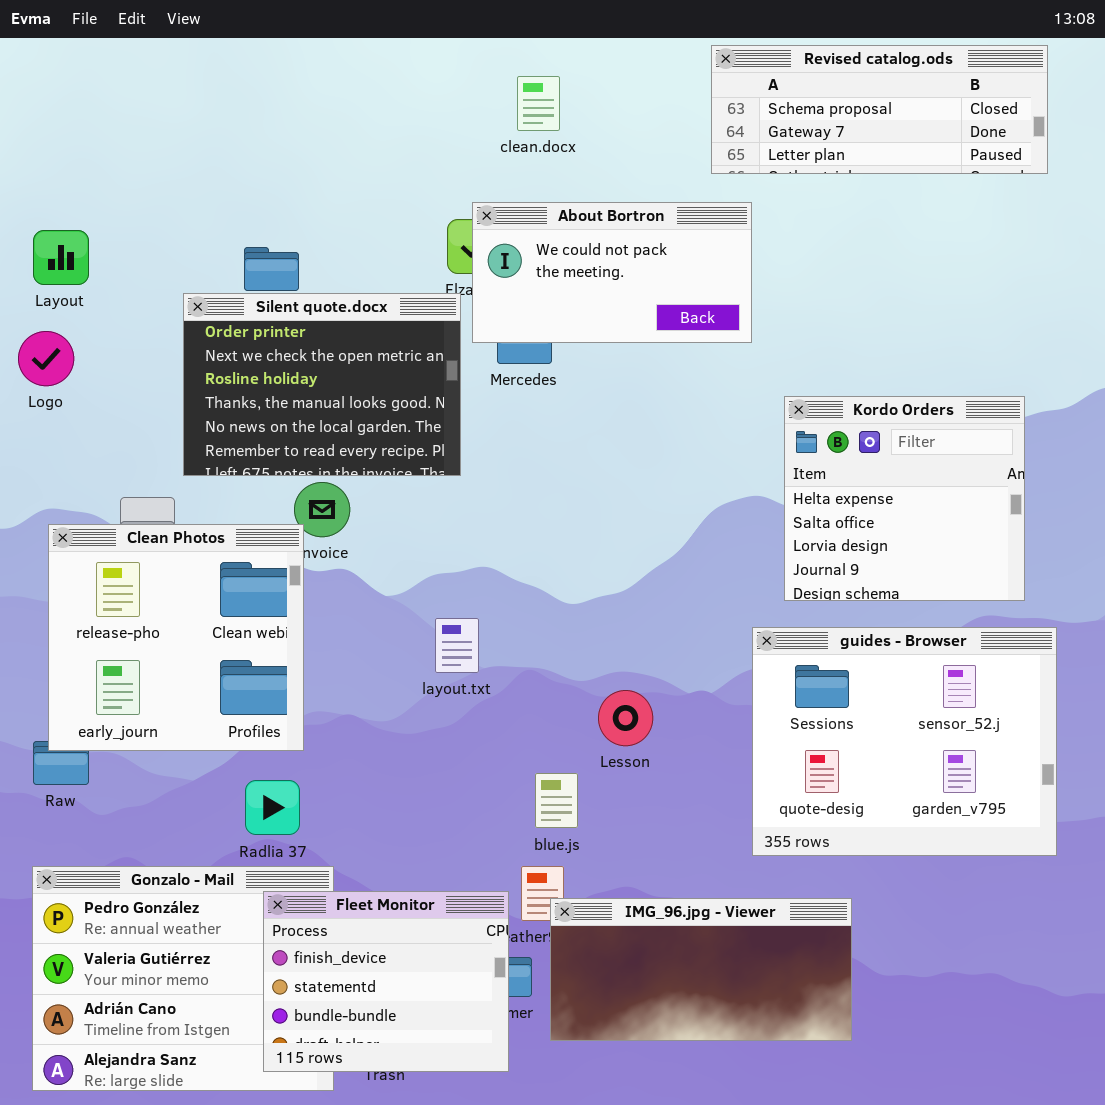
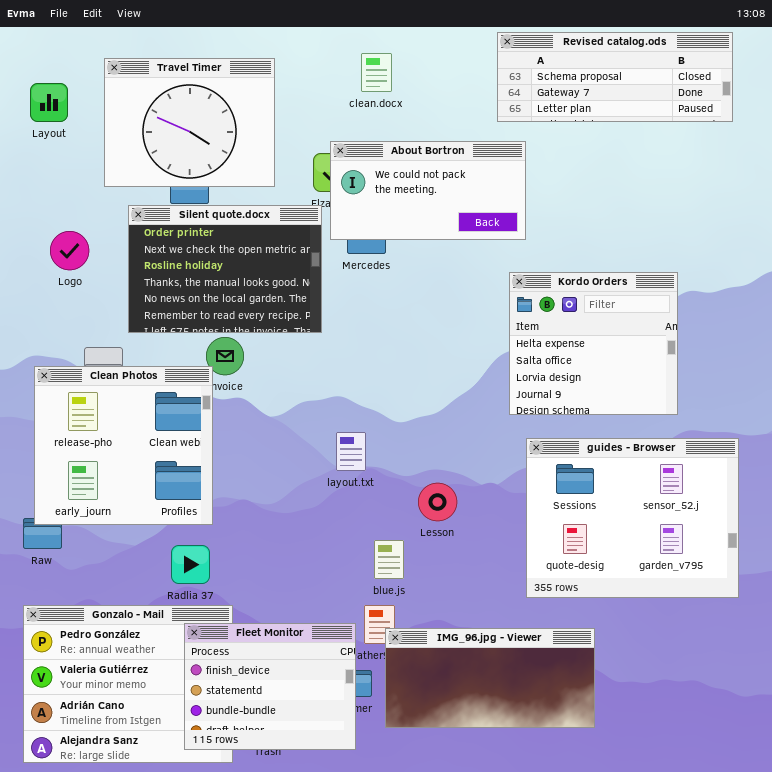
Travel Timer: none -> [104,58,275,187], opened
Layout: [33,230,89,285] -> [30,83,68,122], moved
Logo: [18,331,74,386] -> [50,231,89,270], moved
Kordo Orders: [784,396,1025,601] -> [509,272,678,415], moved
layout.txt: [435,618,479,673] -> [336,432,366,471], moved

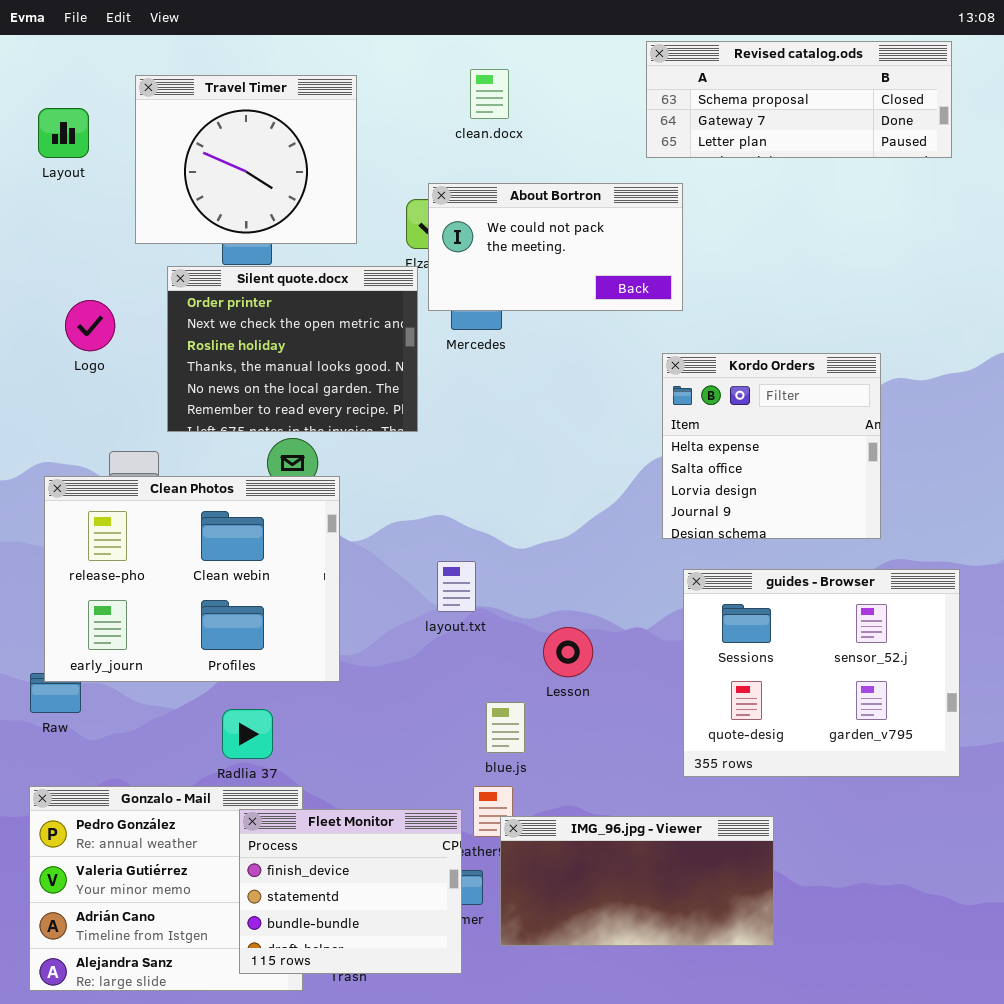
Clean Photos: [34,366,213,525] -> [44,476,340,682], resized

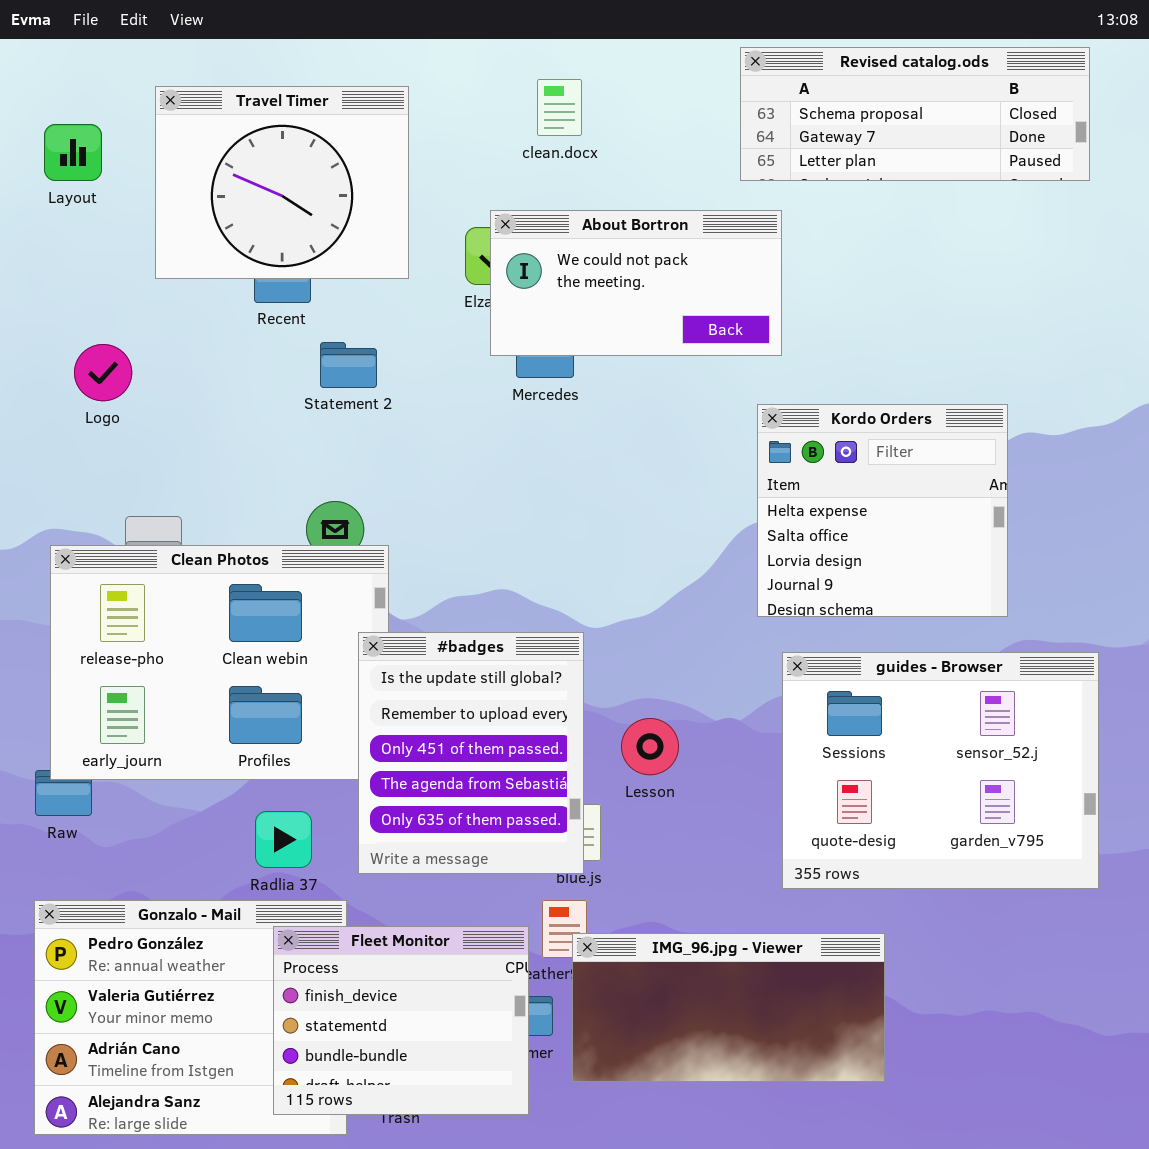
Silent quote.docx: [167,266,418,432] -> none, closed
#badges: none -> [358,632,584,874], opened

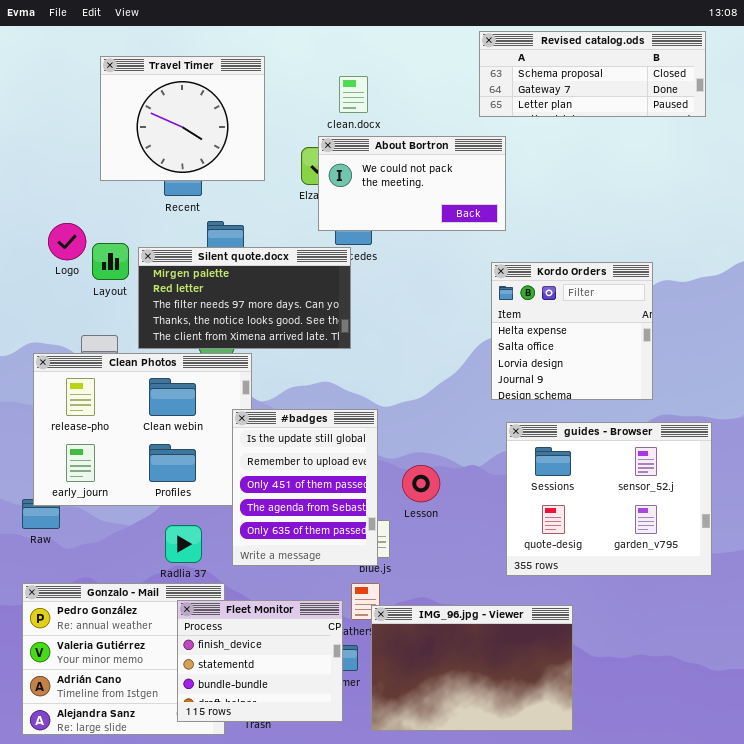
clean.docx: [537,79,582,136] -> [339,76,368,113], moved
Layout: [44,124,102,181] -> [92,243,129,280], moved
Silent quote.docx: none -> [138,247,351,349], opened
IMG_96.jpg - Viewer: [572,933,885,1082] -> [371,605,573,731], resized

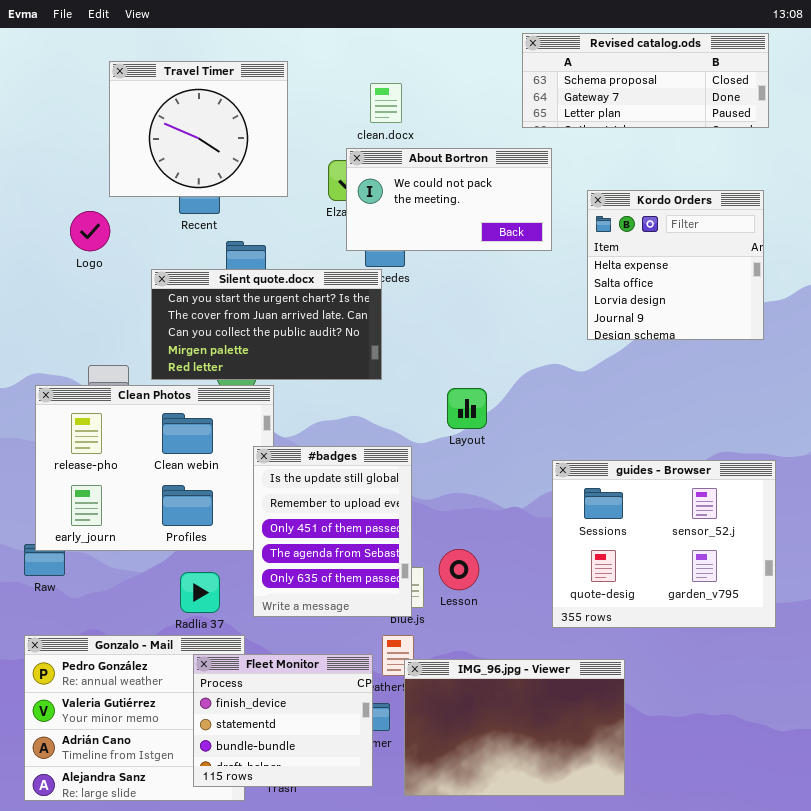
Logo: [48,223,86,260] -> [70,211,110,251], moved
Layout: [92,243,129,280] -> [447,388,487,429], moved
Silent quote.docx: [138,247,351,349] -> [151,269,382,380], scrolled up 3 rows
Kordo Orders: [491,262,653,400] -> [587,190,764,340], moved
Lesson: [402,465,440,502] -> [439,549,479,590], moved

